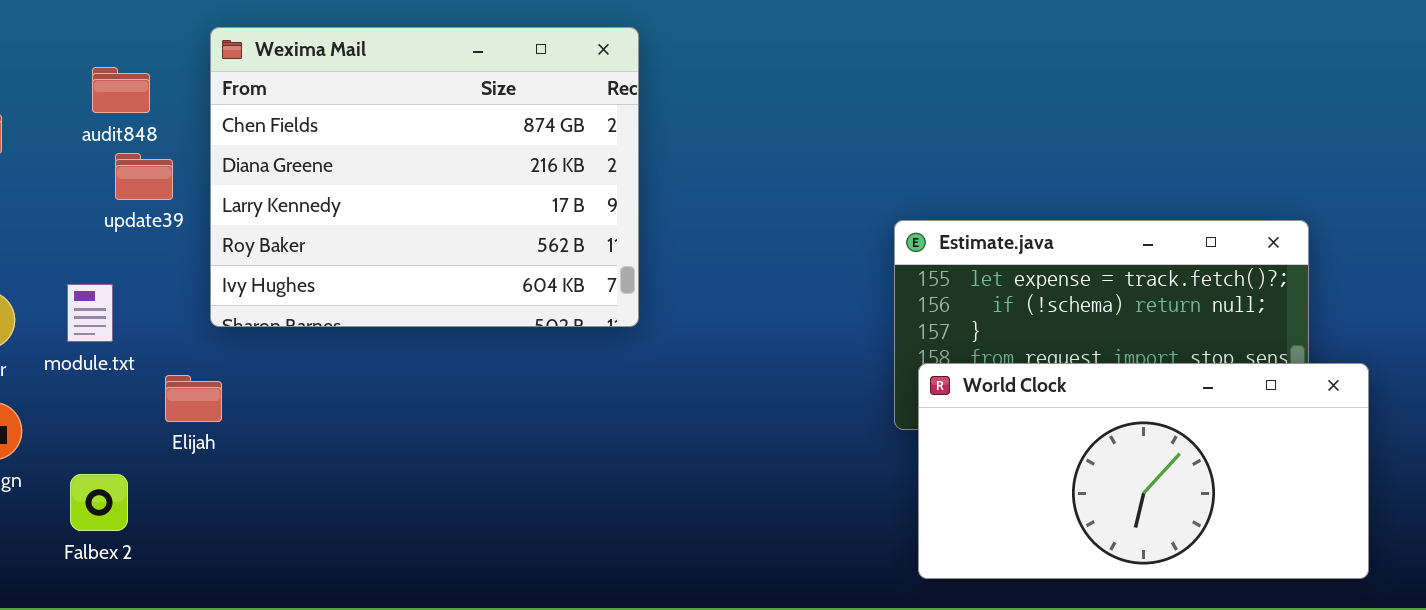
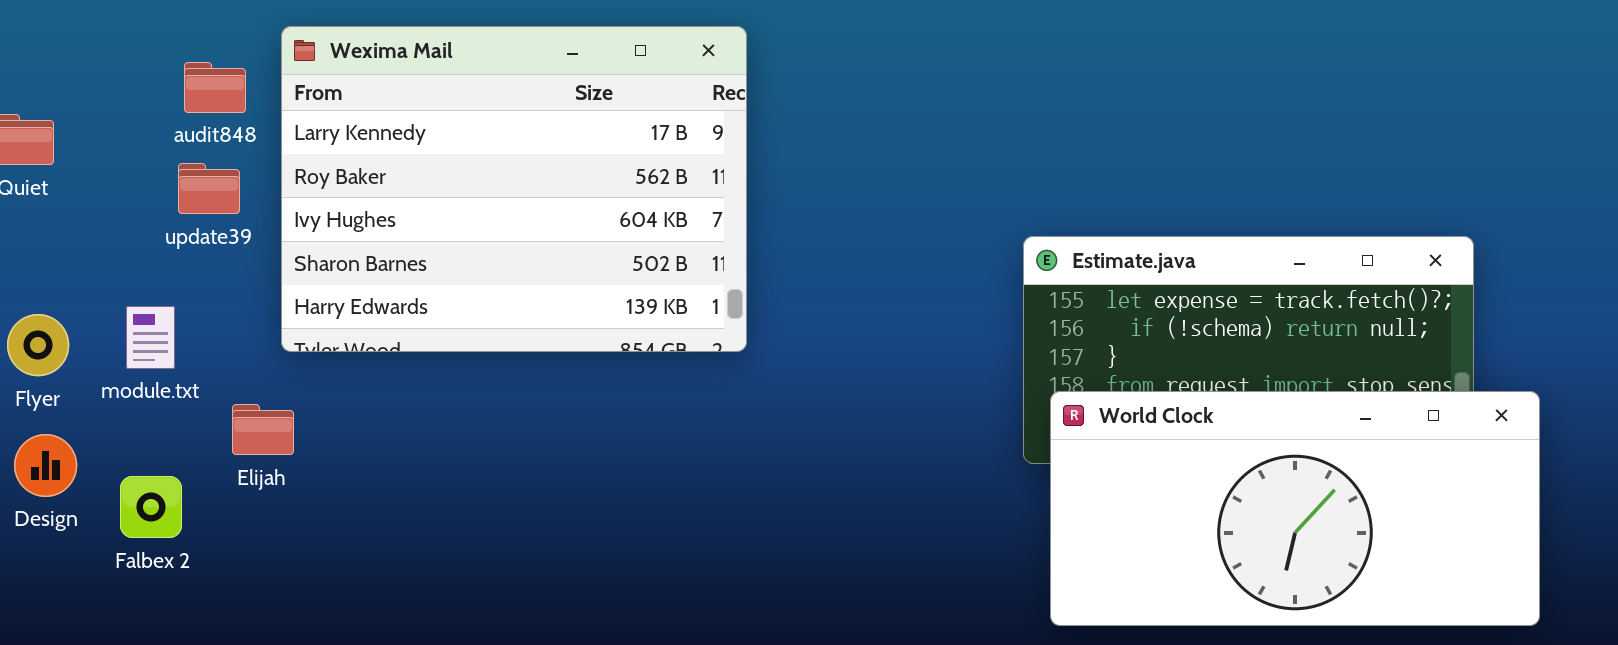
Wexima Mail: [210,27,639,327] -> [281,26,747,352], scrolled down 2 rows
audit848: [92,67,150,113] -> [184,62,246,113], moved
Falbex 2: [70,474,128,531] -> [120,476,182,538], moved

